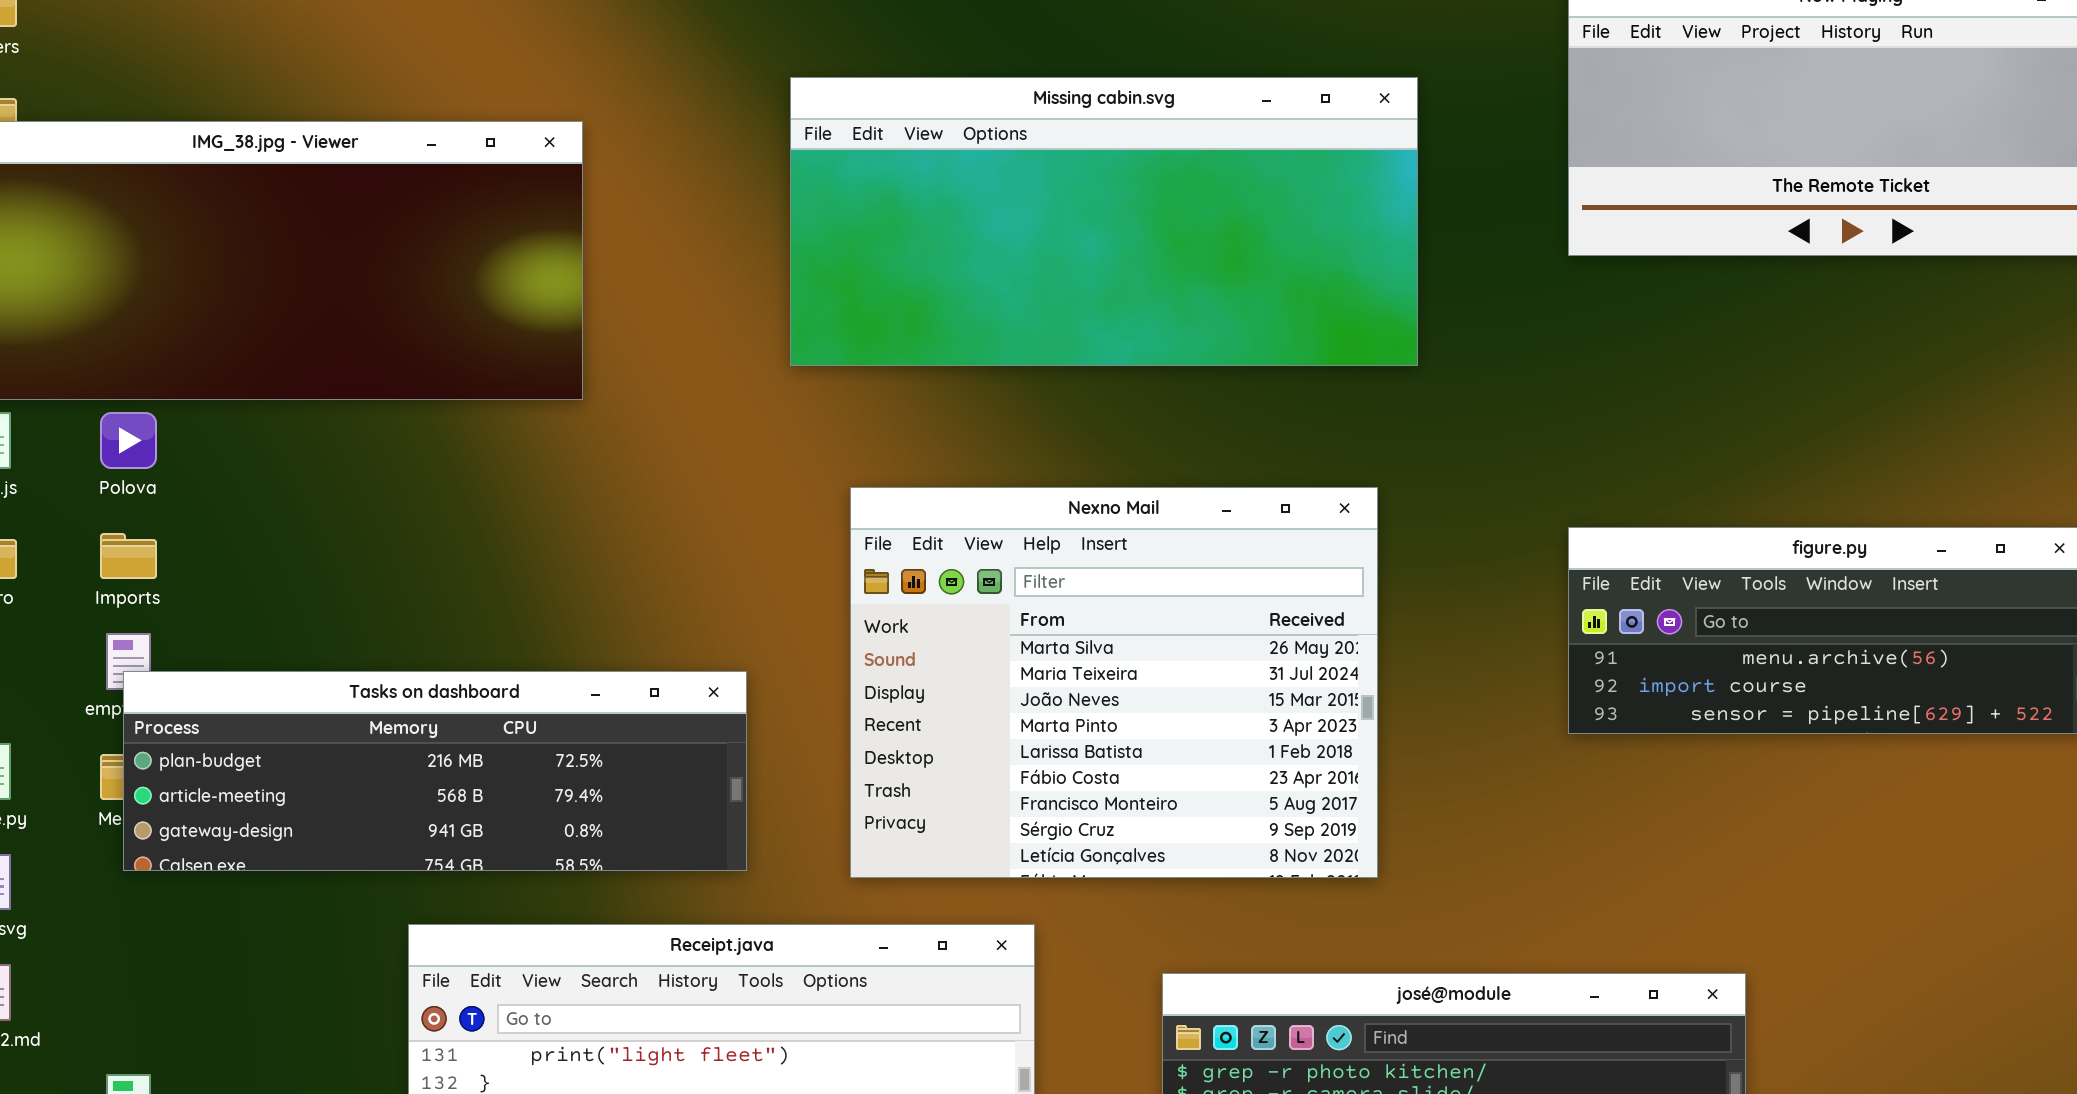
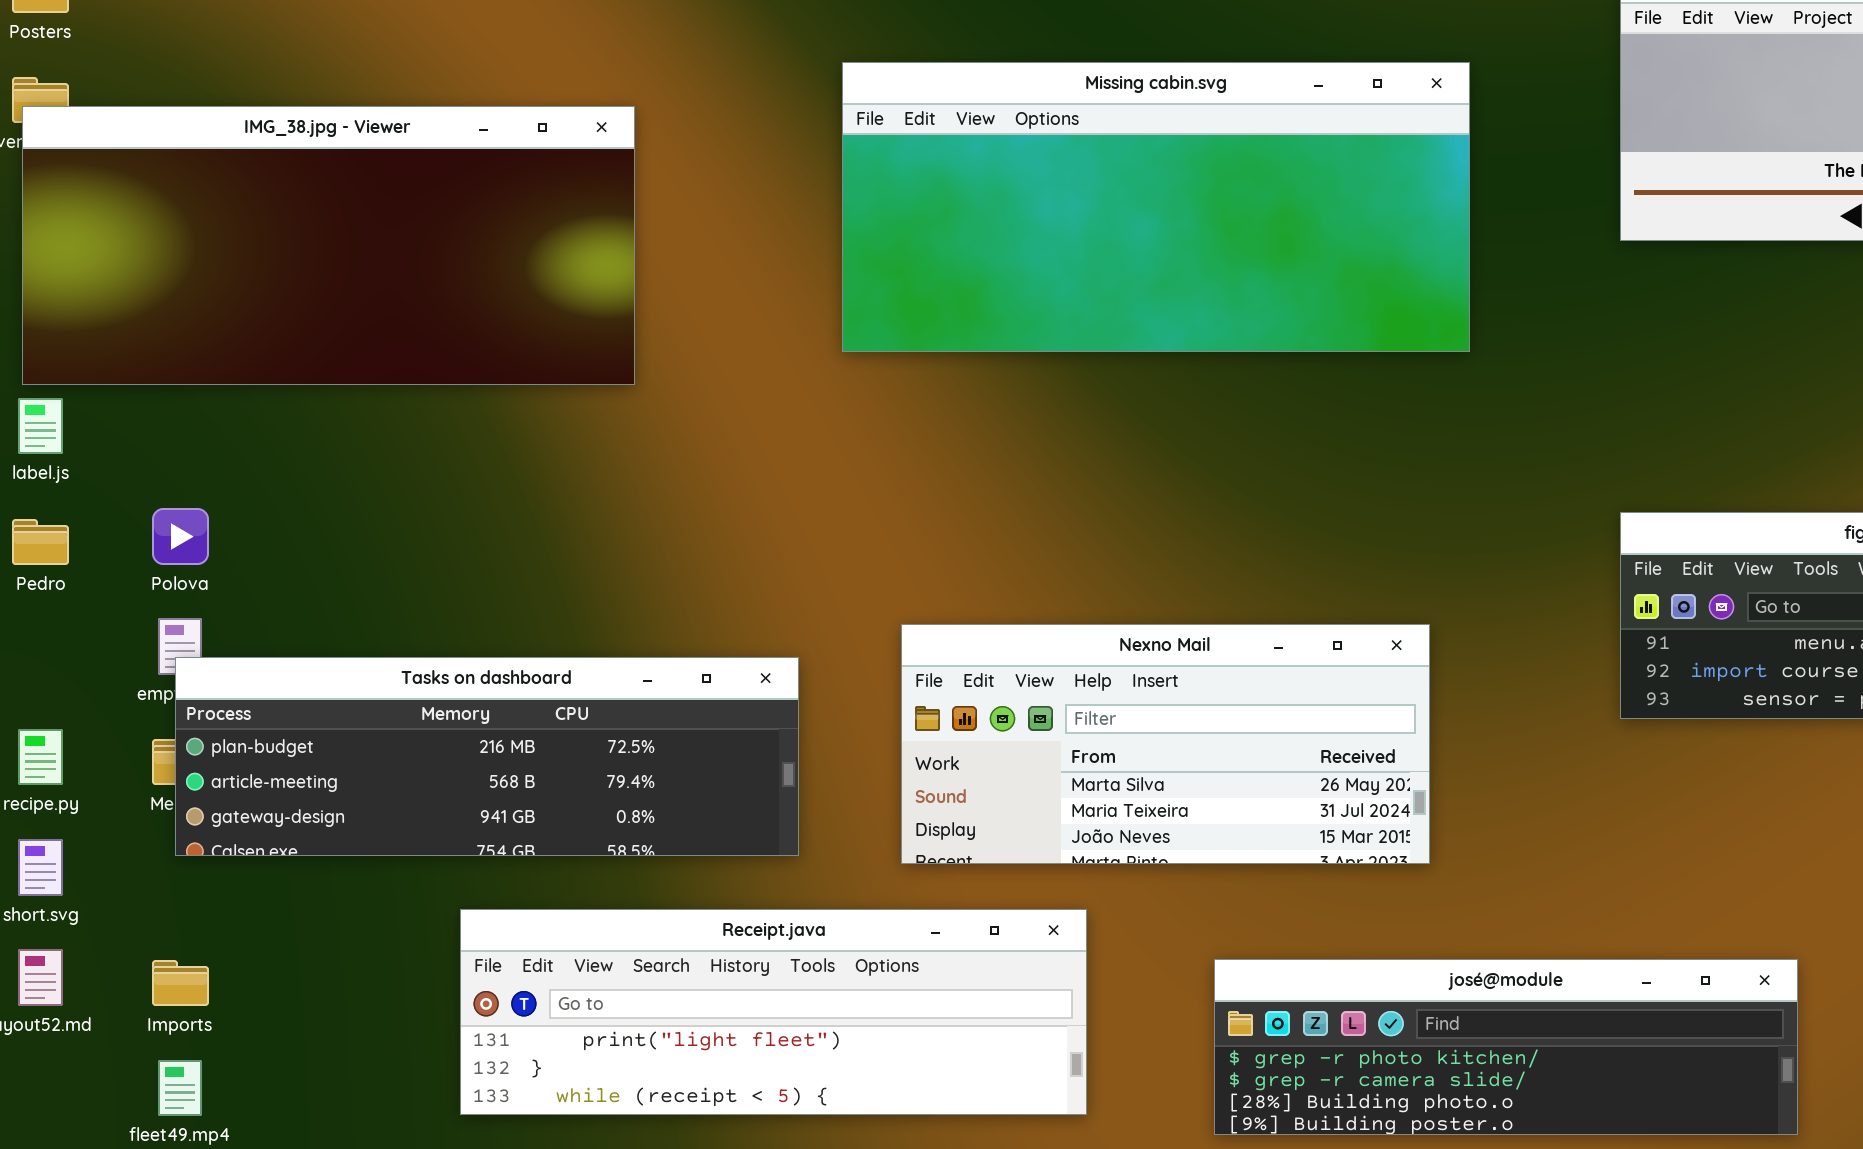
Polova: [100,412,157,469] -> [152,508,209,565], moved
Nexno Mail: [850,487,1378,878] -> [901,624,1430,864], resized
Imports: [100,533,157,579] -> [152,960,209,1006], moved

